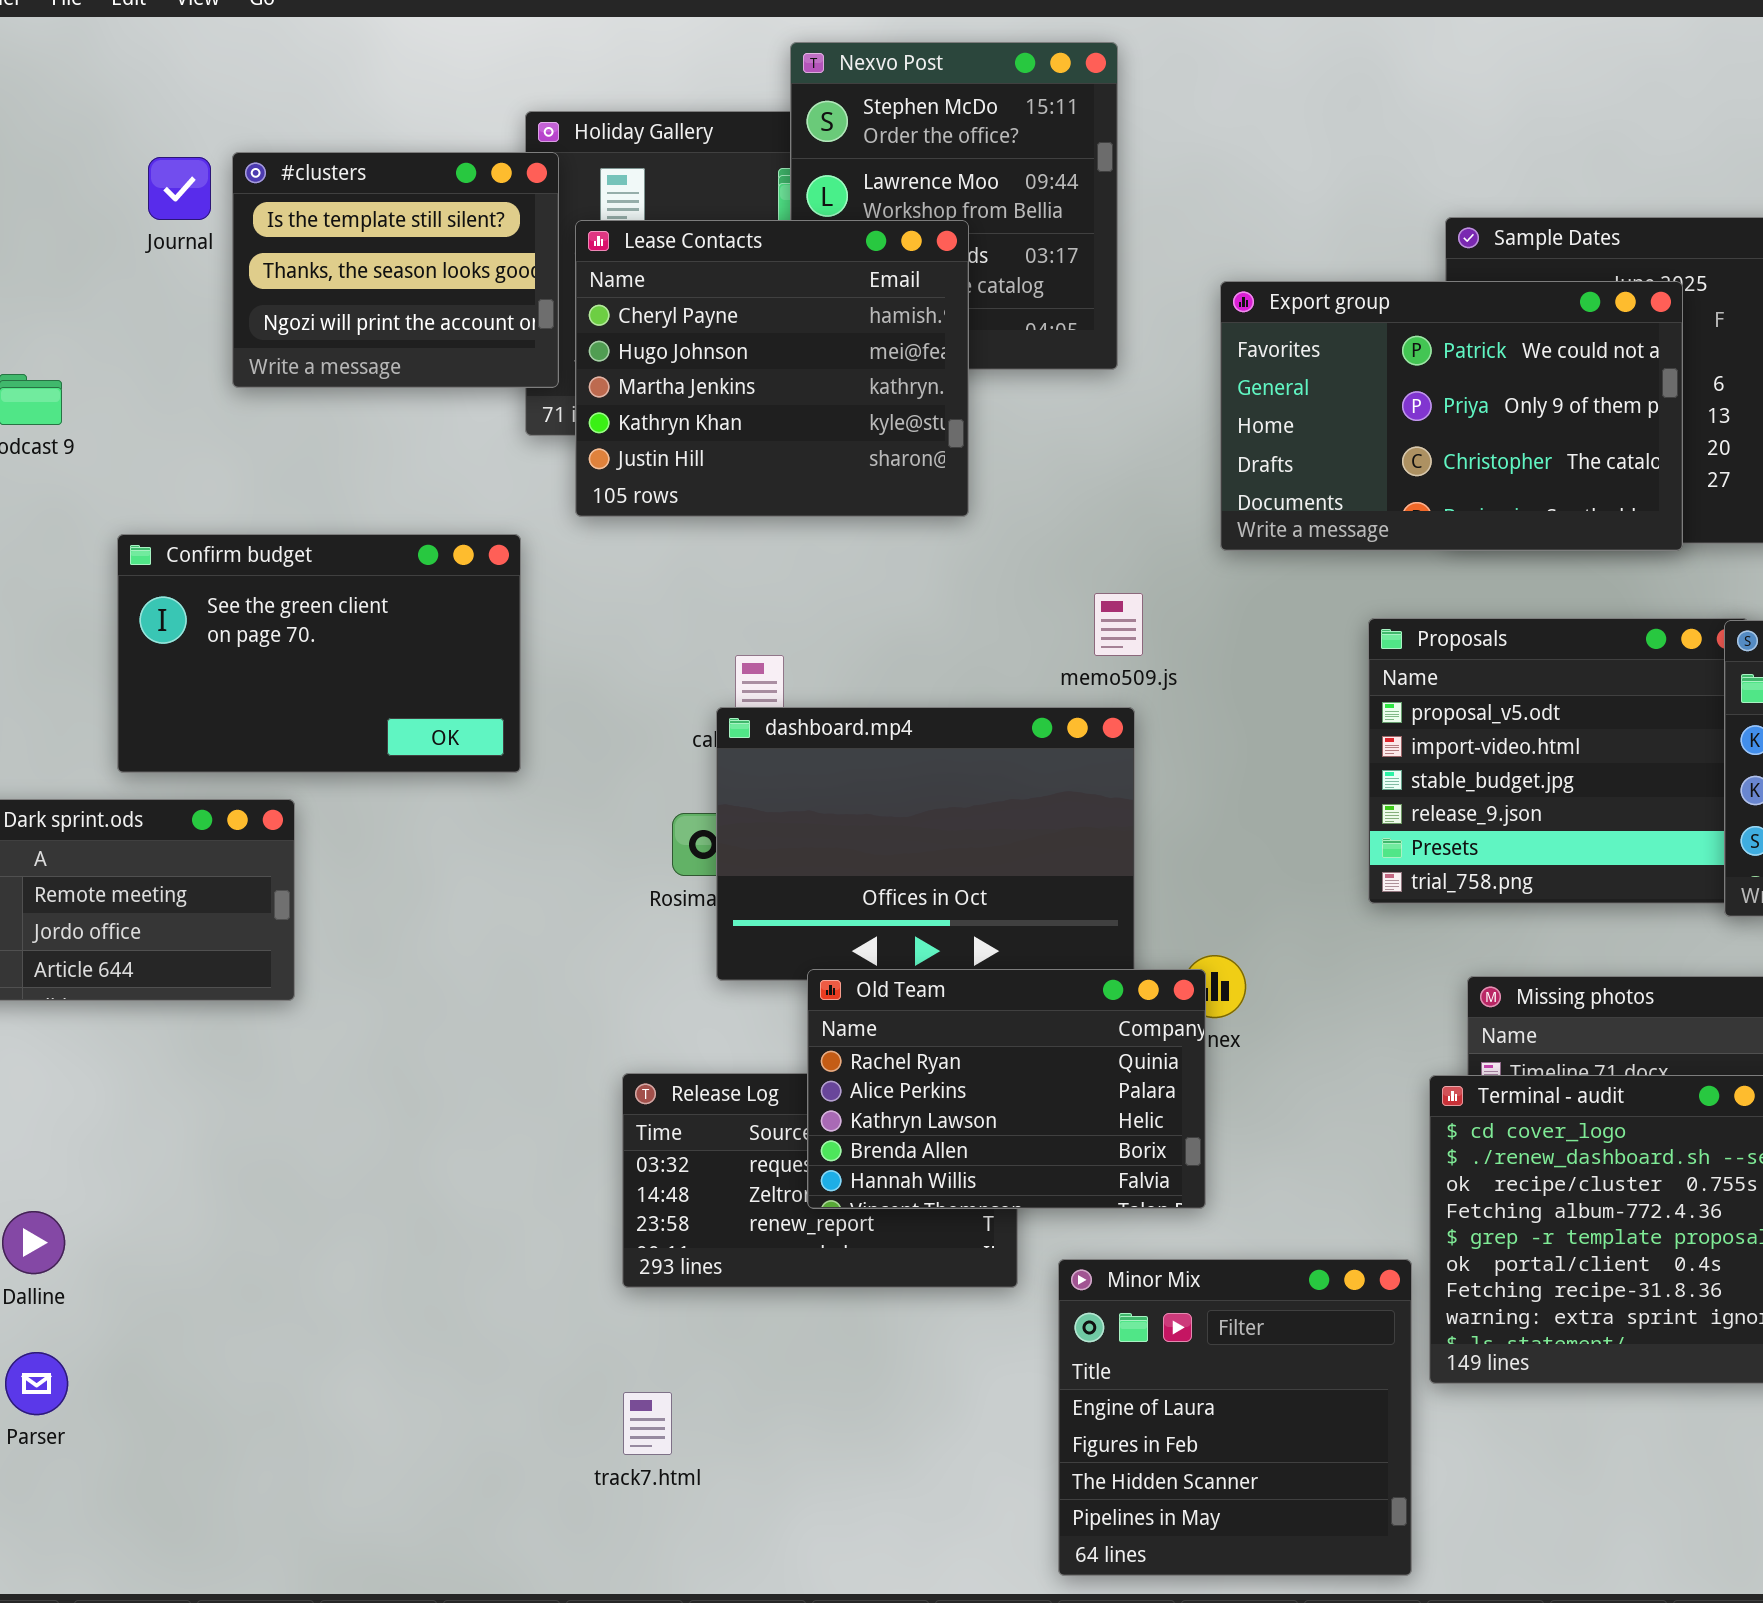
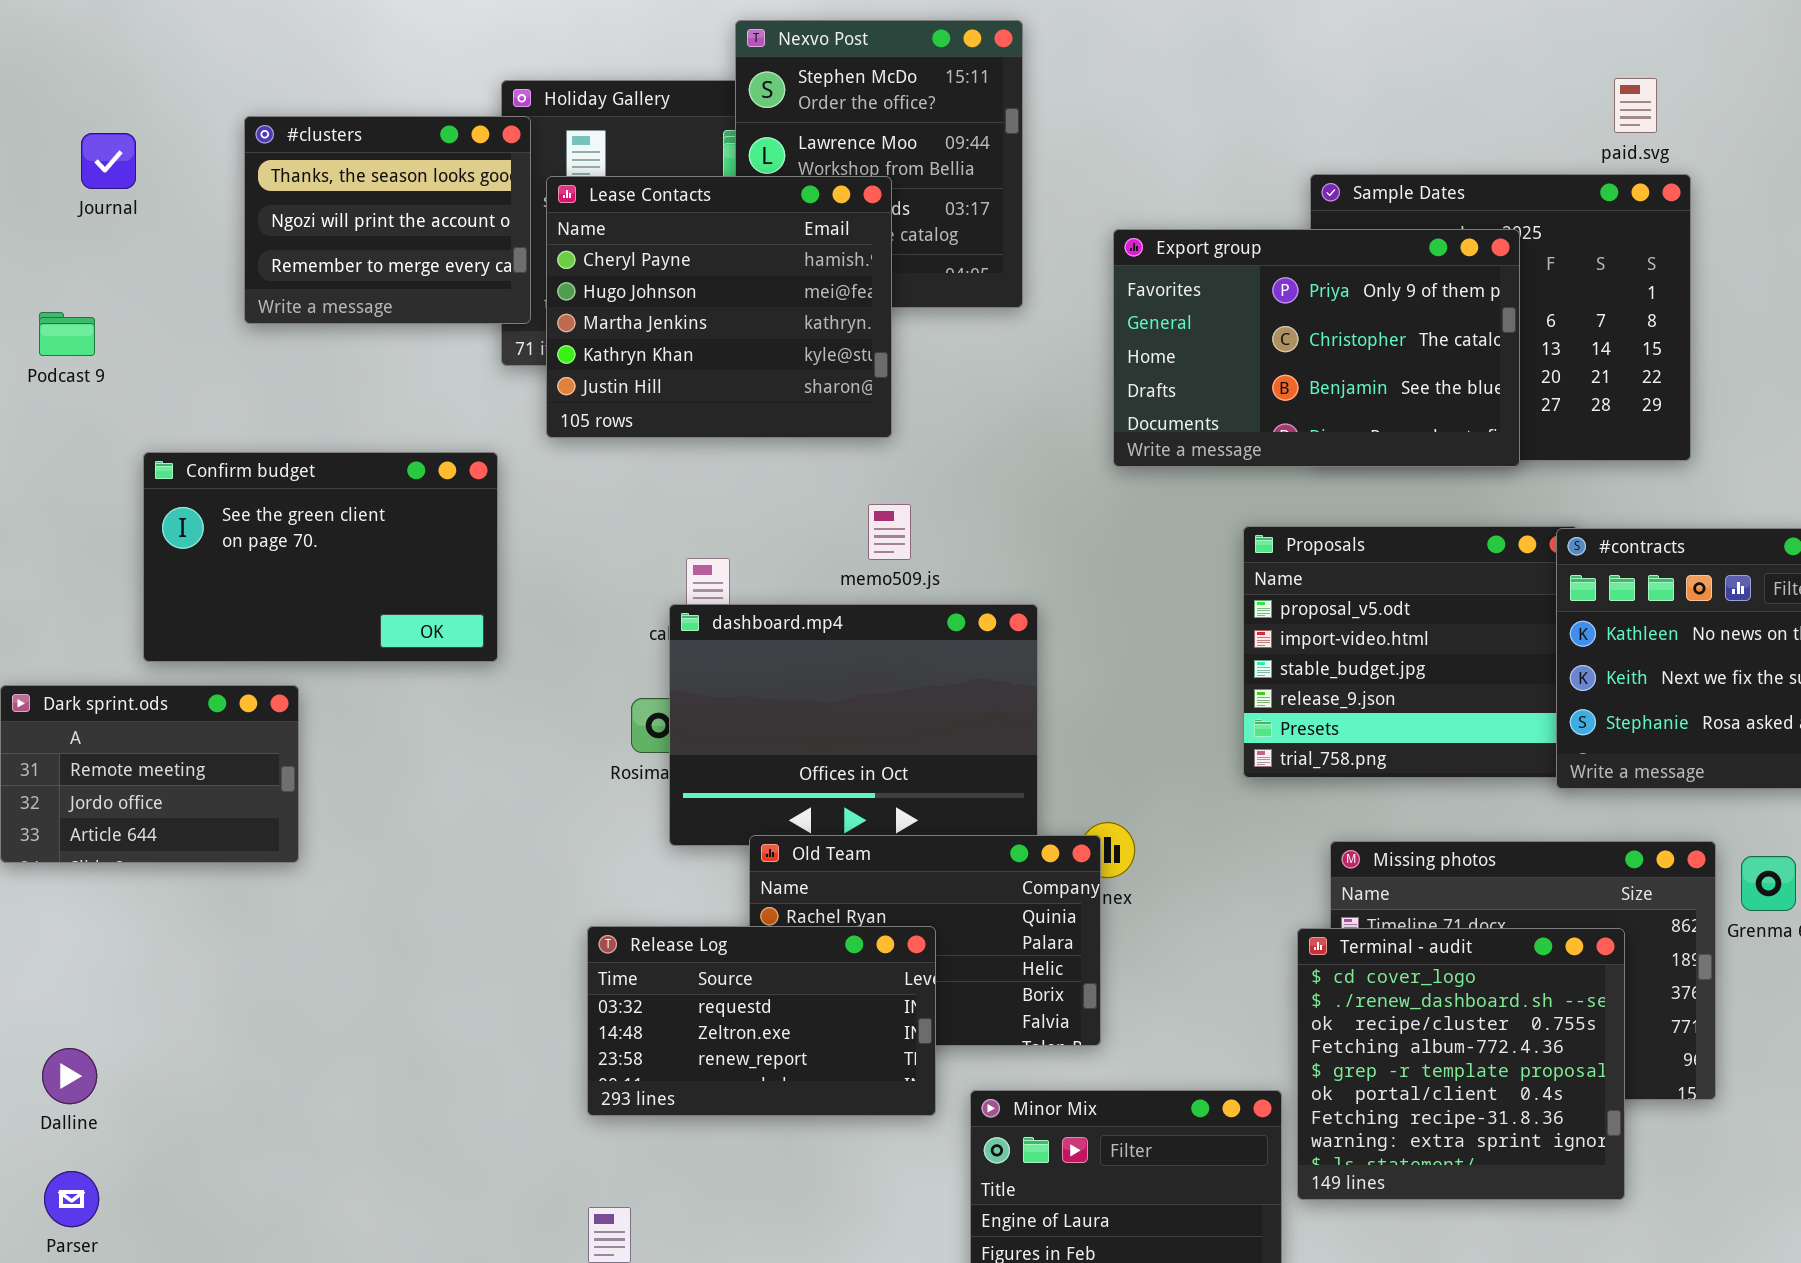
#clusters: [232,152,559,388] -> [244,116,531,324], scrolled down 1 row
Journal: [148,157,211,220] -> [81,133,136,189], moved
Export group: [1220,281,1683,551] -> [1113,229,1520,467], scrolled down 1 row
memo509.js: [1094,593,1143,656] -> [868,504,911,560], moved
Release Log: [622,1073,1018,1288] -> [587,926,936,1116], raised

